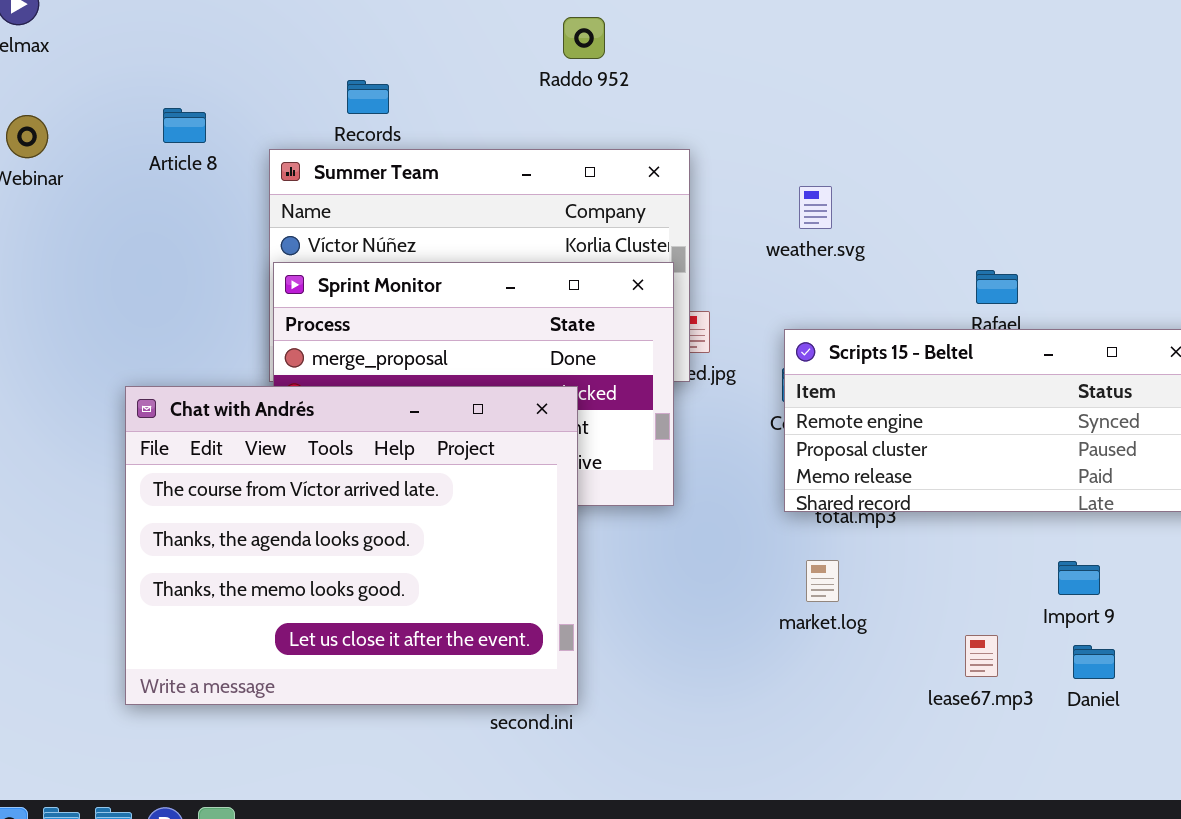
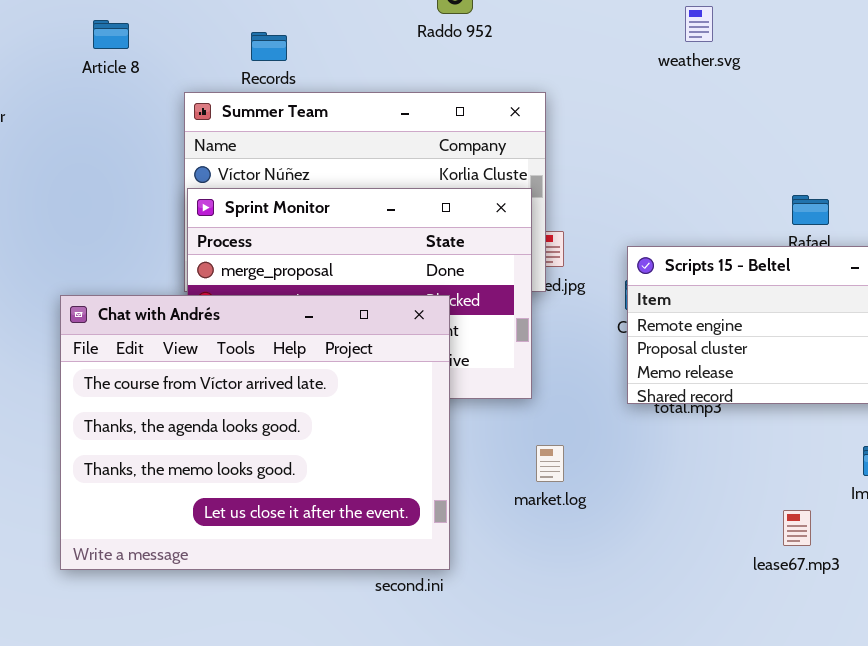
Article 8: [163,108,206,143] -> [93,20,129,49], moved
weather.svg: [799,186,832,229] -> [685,6,713,42], moved
market.log: [806,560,839,602] -> [536,445,564,482], moved

